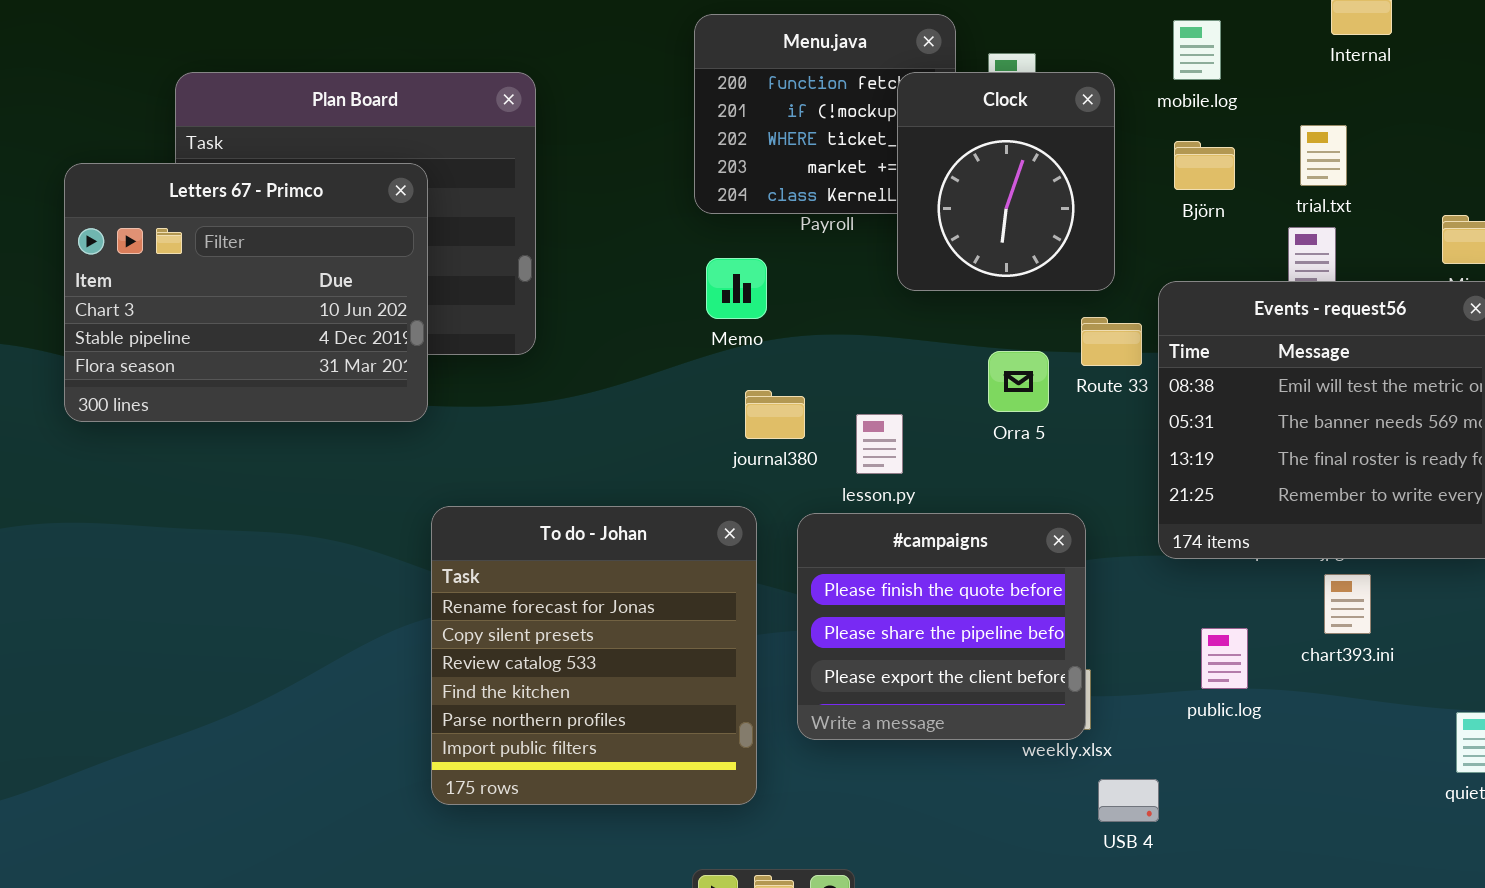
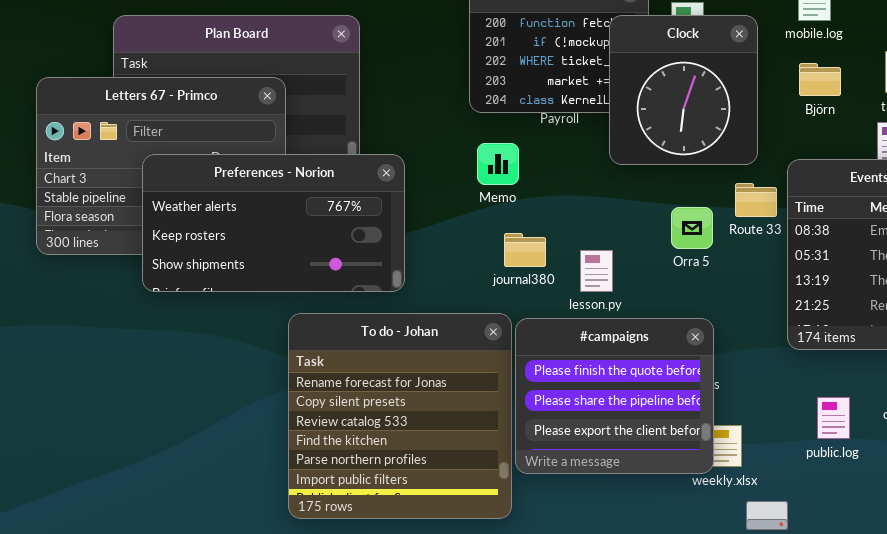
Preferences - Norion: none -> [142,154,405,292], opened
#campaigns: [797,513,1086,740] -> [515,318,714,474], moved

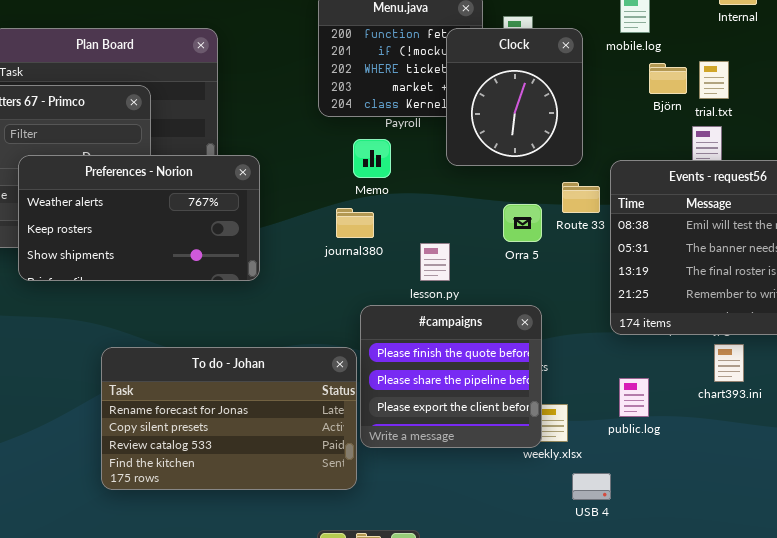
Björn: [799,63,841,96] -> [649,63,687,94], moved
Memo: [477,143,519,185] -> [353,139,391,178], moved
journal380: [504,233,546,267] -> [336,208,374,238], moved
To do - Johan: [288,313,512,519] -> [101,347,357,490], resized
public.log: [817,397,850,439] -> [619,378,649,417], moved

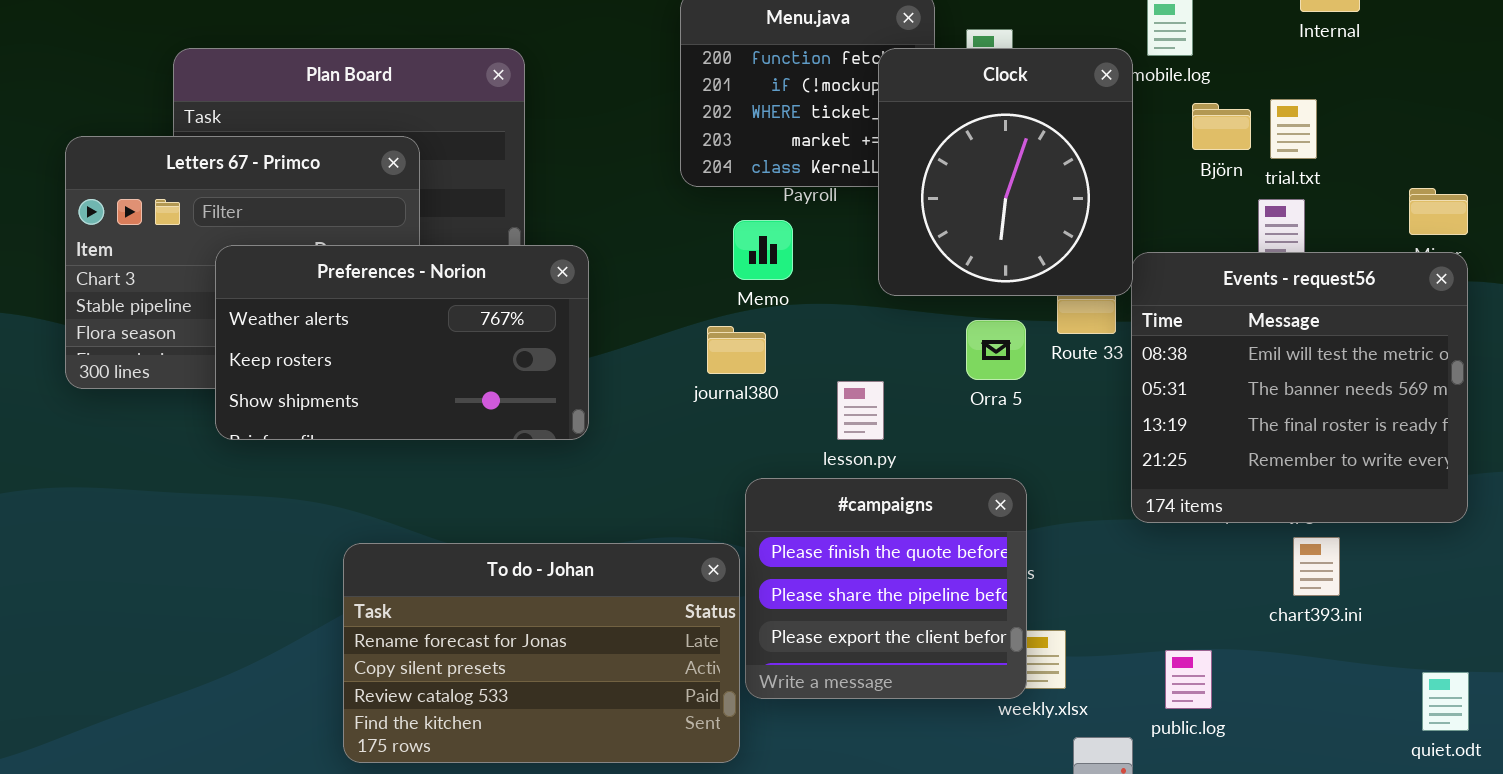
Clock: [446,28,583,166] -> [878,48,1133,296], resized
public.log: [619,378,649,417] -> [1165,650,1212,709], moved

